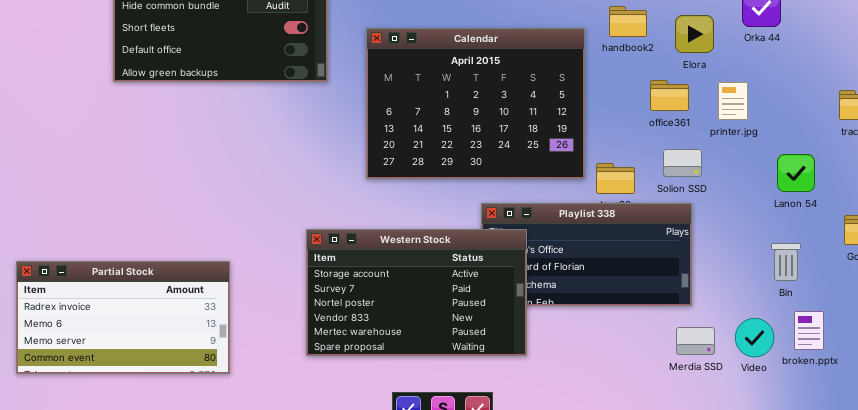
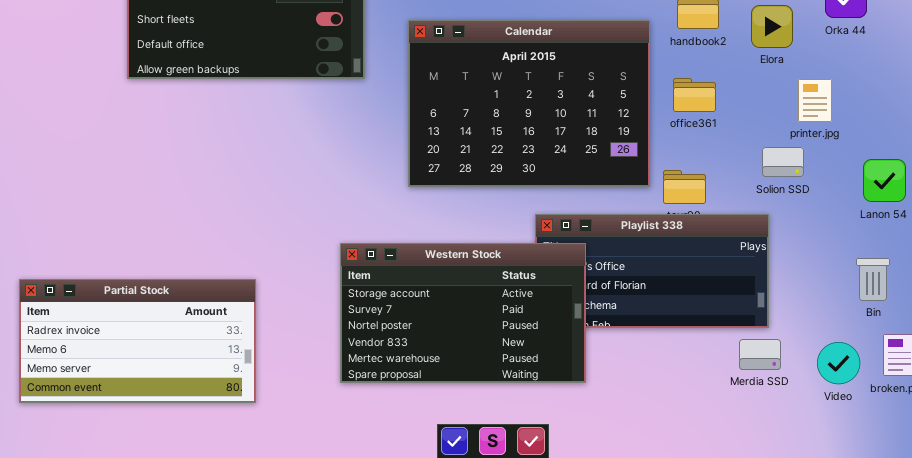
office361: [650,80,689,111] -> [673,78,716,112], moved
Solion SSD: [663,149,702,177] -> [762,147,804,177], moved
Merdia SSD: [676,327,715,355] -> [739,339,781,370], moved

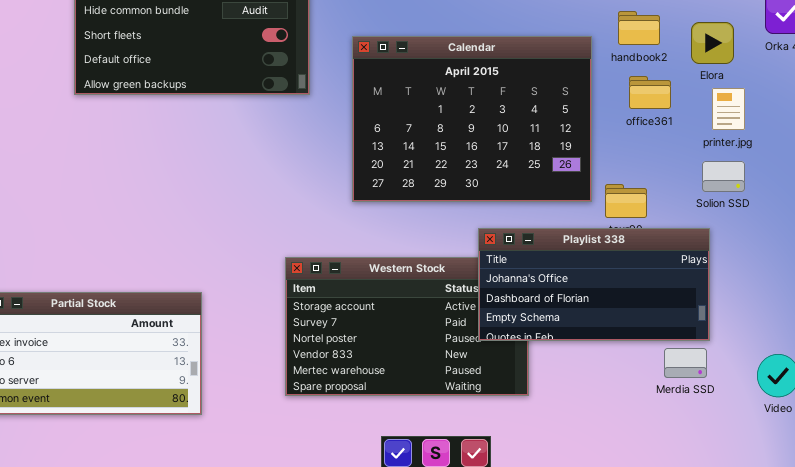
office361: [673,78,716,112] -> [629,76,671,109], moved
printer.jpg: [798,79,832,122] -> [712,88,745,130], moved
Playlist 338: [535,214,769,328] -> [478,228,710,341], raised
Merdia SSD: [739,339,781,370] -> [664,348,707,378], moved

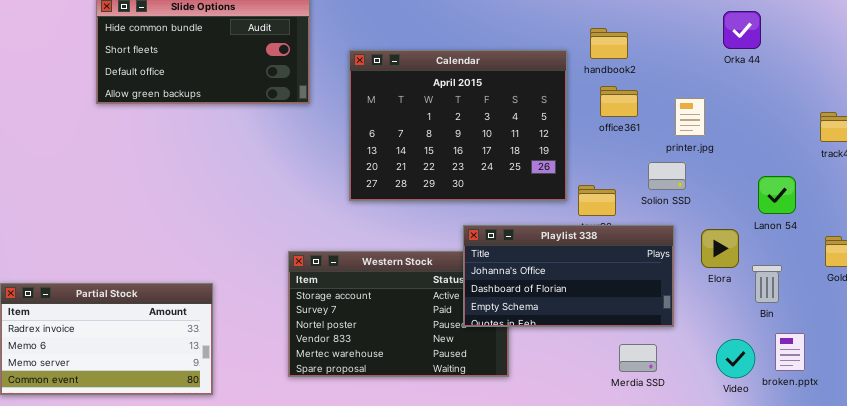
Elora: [691,22,734,64] -> [701,229,739,268], moved
Solion SSD: [702,161,745,192] -> [648,162,686,190], moved
Merdia SSD: [664,348,707,378] -> [619,344,657,372], moved

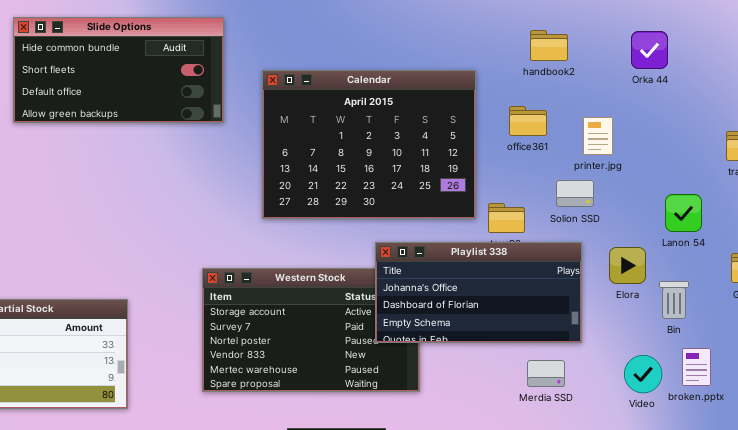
handbook2: [590,28,628,59] -> [530,30,568,61], moved

